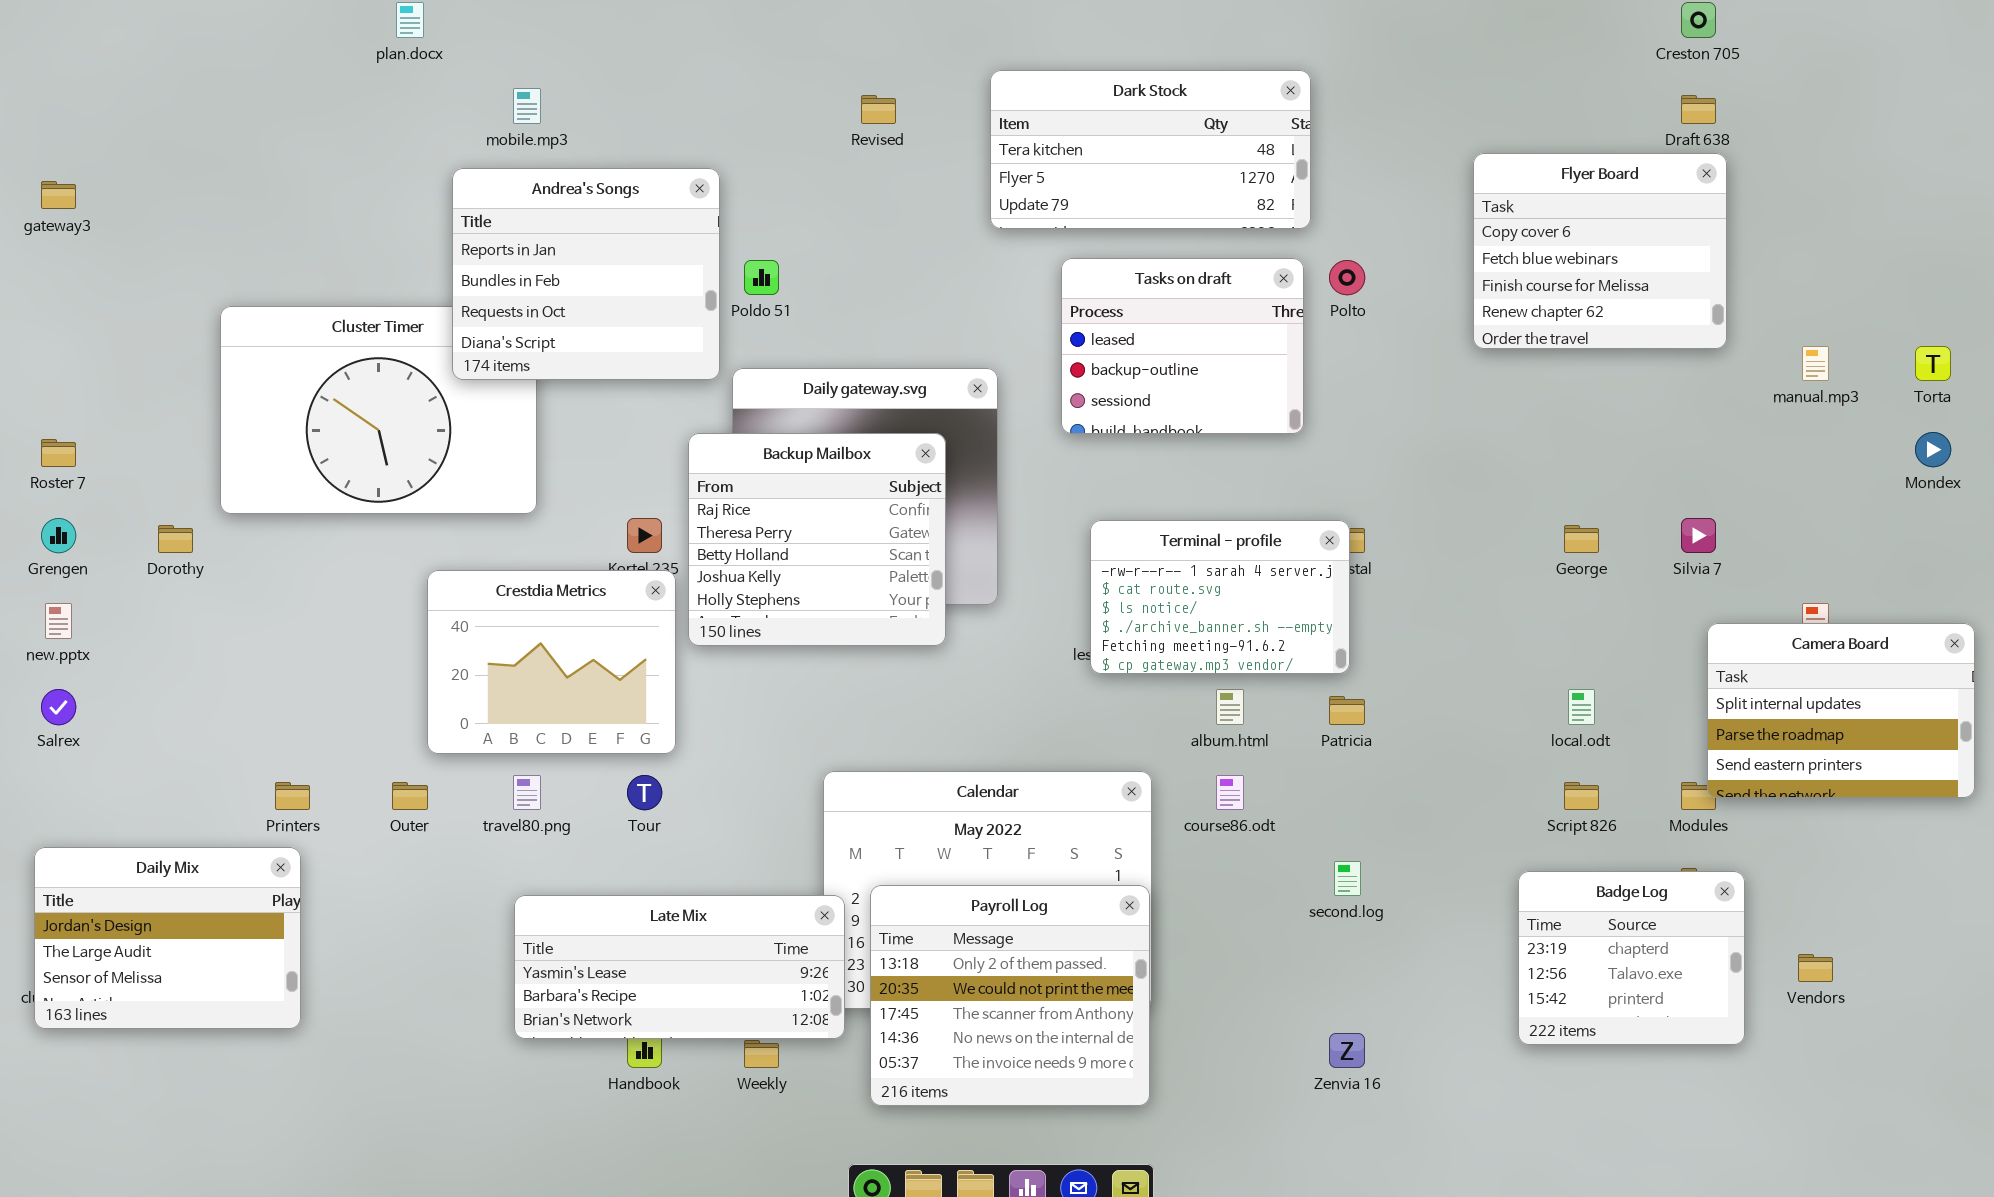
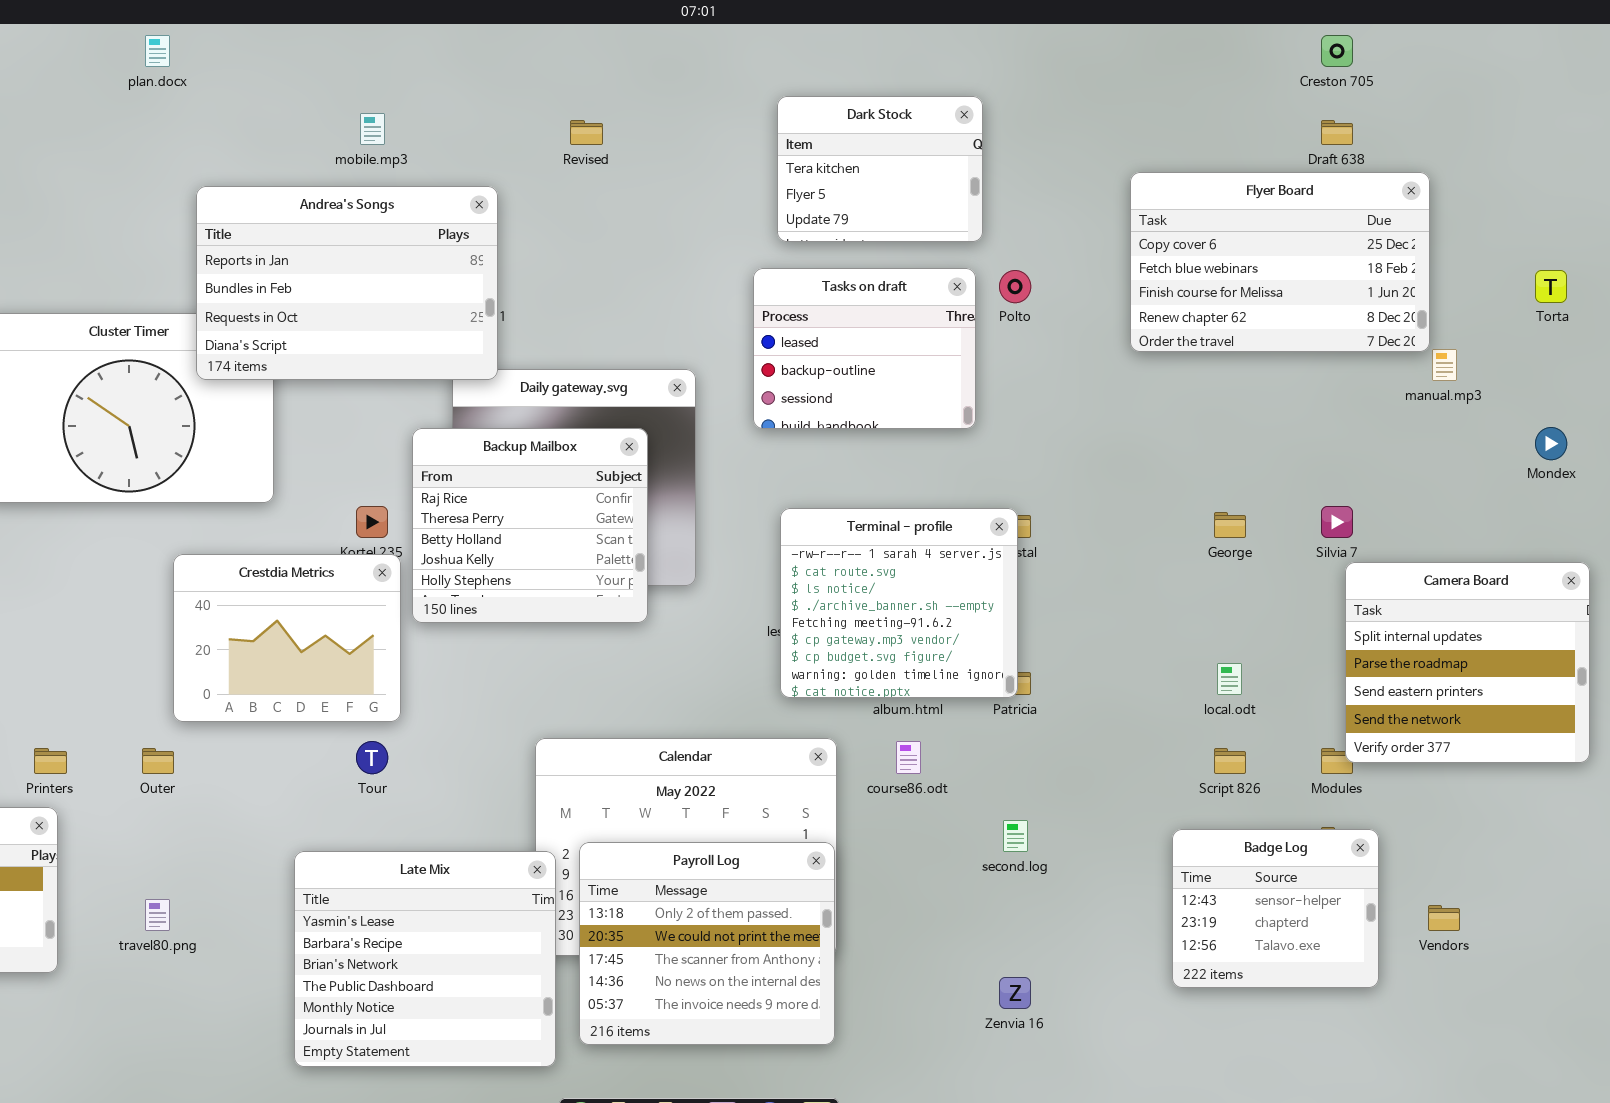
Dark Stock: [990,70,1311,229] -> [777,96,983,242], resized
mobile.mp3: [513,88,541,124] -> [360,113,385,145], moved
Flyer Board: [1473,153,1727,349] -> [1130,172,1430,352], resized
Andrea's Songs: [452,168,720,380] -> [196,186,498,380], resized
Torta: [1915,346,1951,381] -> [1535,270,1567,303], moved
Terminal - profile: [1090,520,1350,674] -> [780,508,1018,698], resized
Camera Board: [1707,623,1975,798] -> [1345,562,1590,763], resized
travel80.png: [513,775,541,810] -> [145,899,170,931], moved
Badge Log: [1518,871,1745,1045] -> [1172,829,1379,988], scrolled up 1 row
Late Mix: [514,895,845,1039] -> [294,851,556,1067], resized

